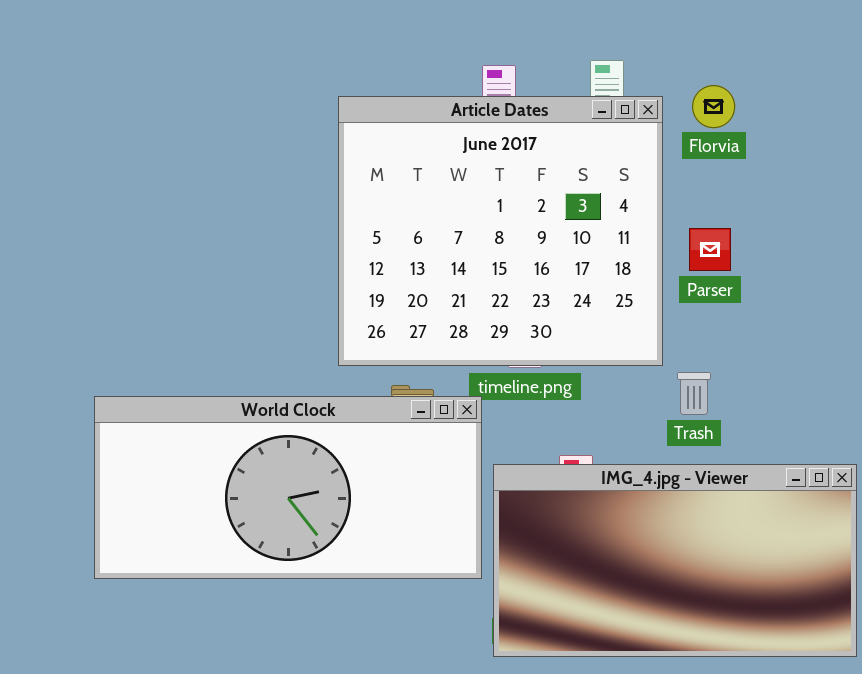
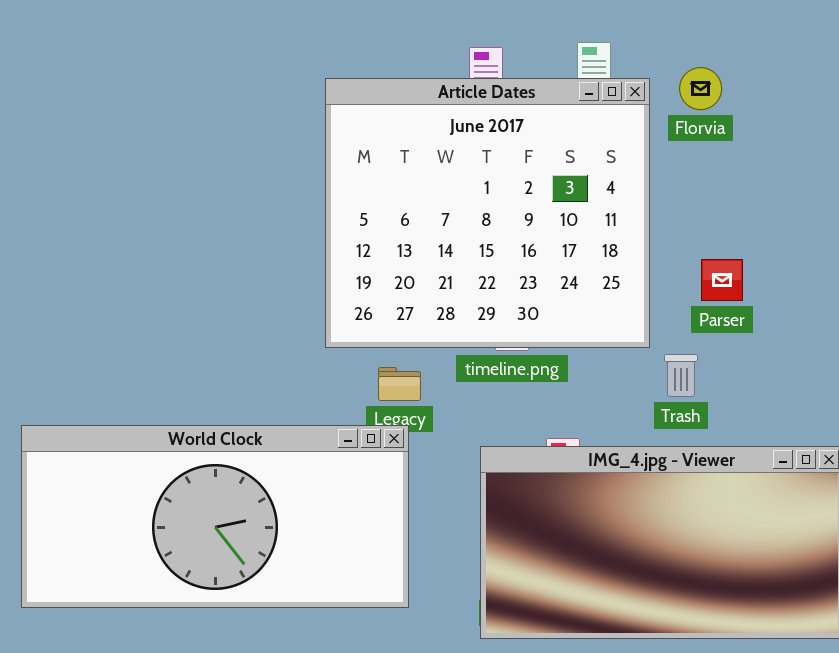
Parser: [689,228,731,271] -> [701,259,743,301], moved
World Clock: [94,396,482,579] -> [21,425,409,608], moved

